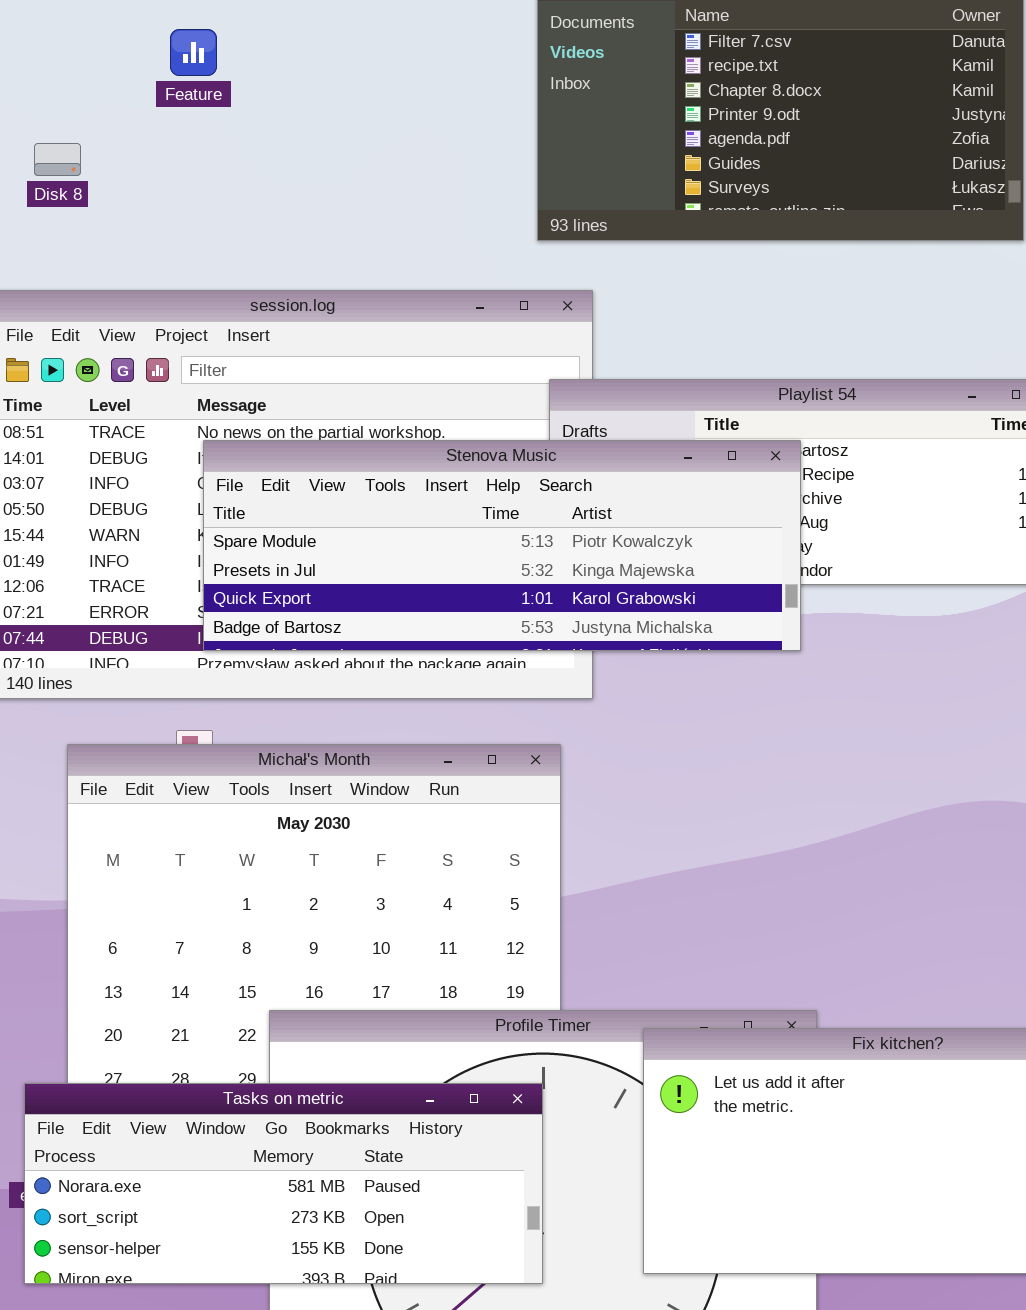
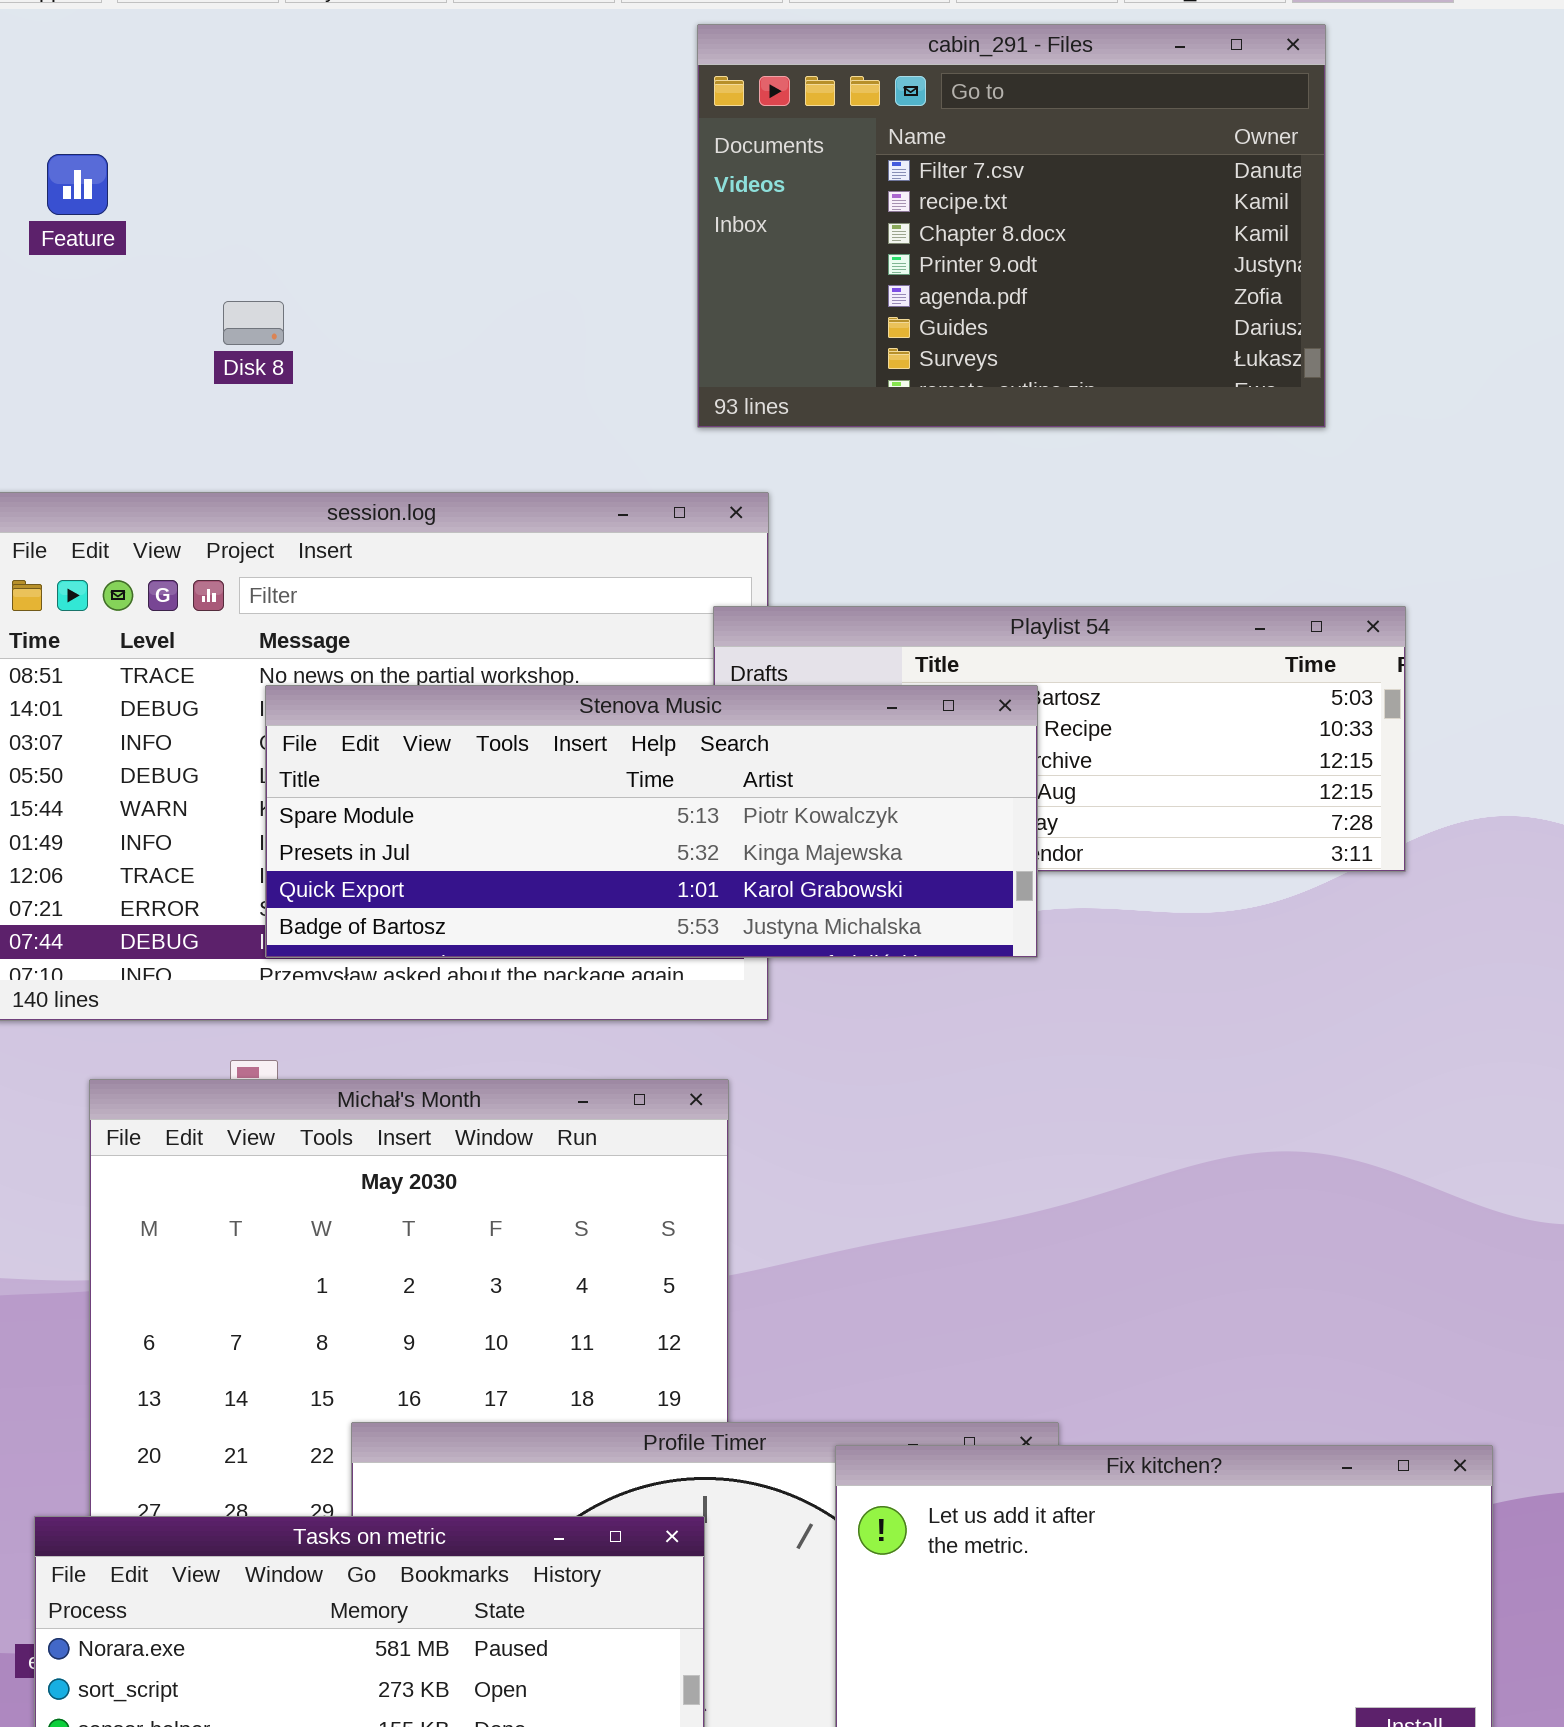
Feature: [170,29,217,76] -> [47,154,108,215], moved
Disk 8: [34,143,81,176] -> [223,301,284,345], moved

